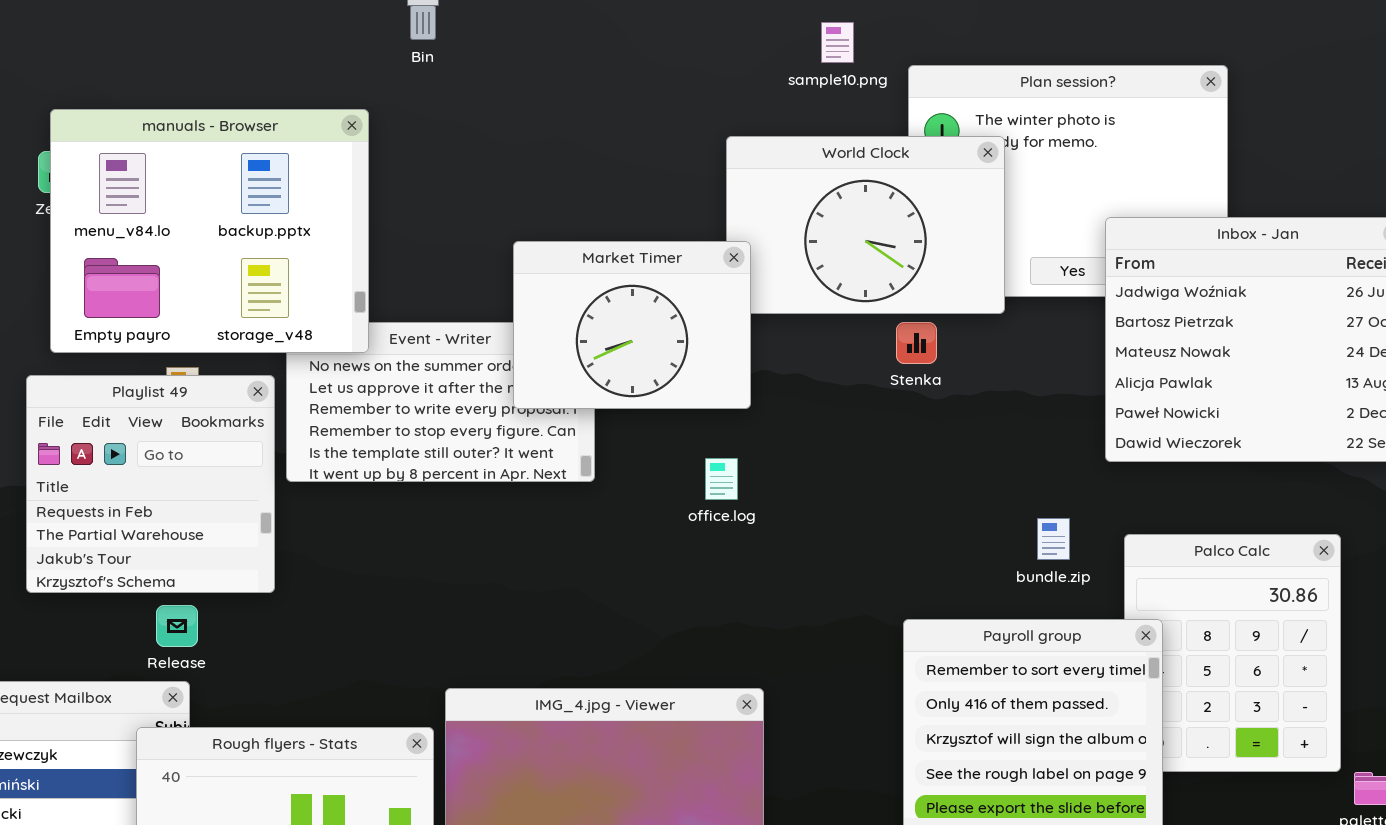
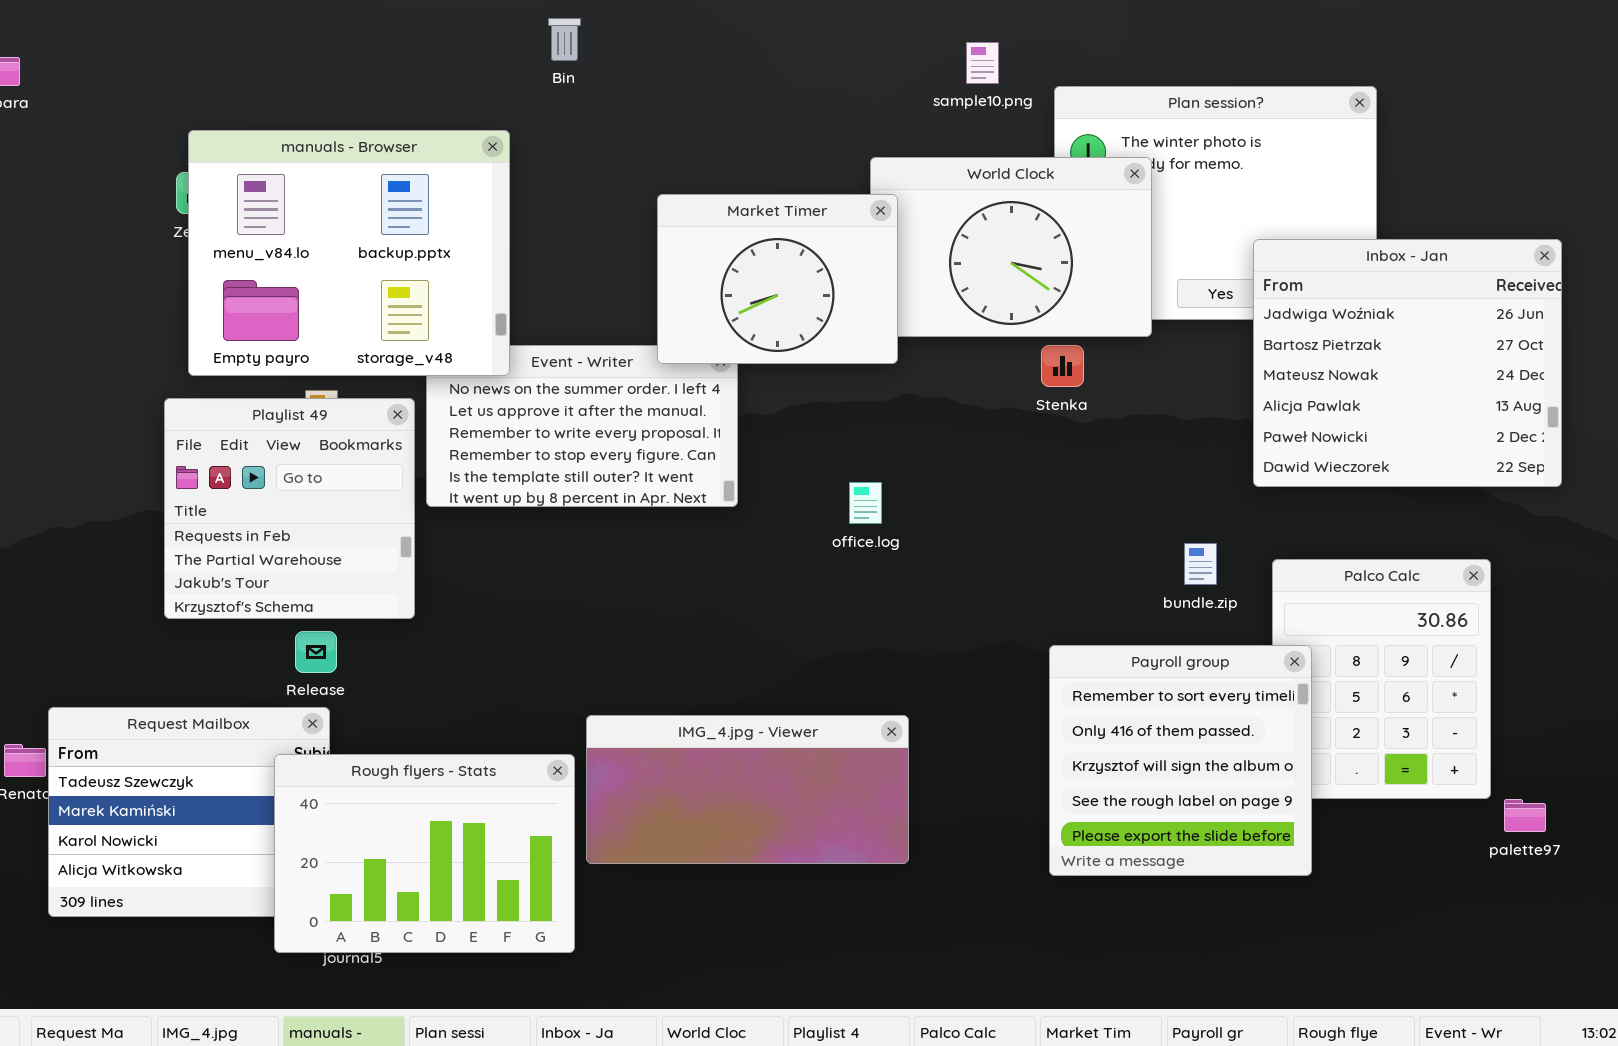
Market Timer: [513,241,751,409] -> [657,194,898,364], moved

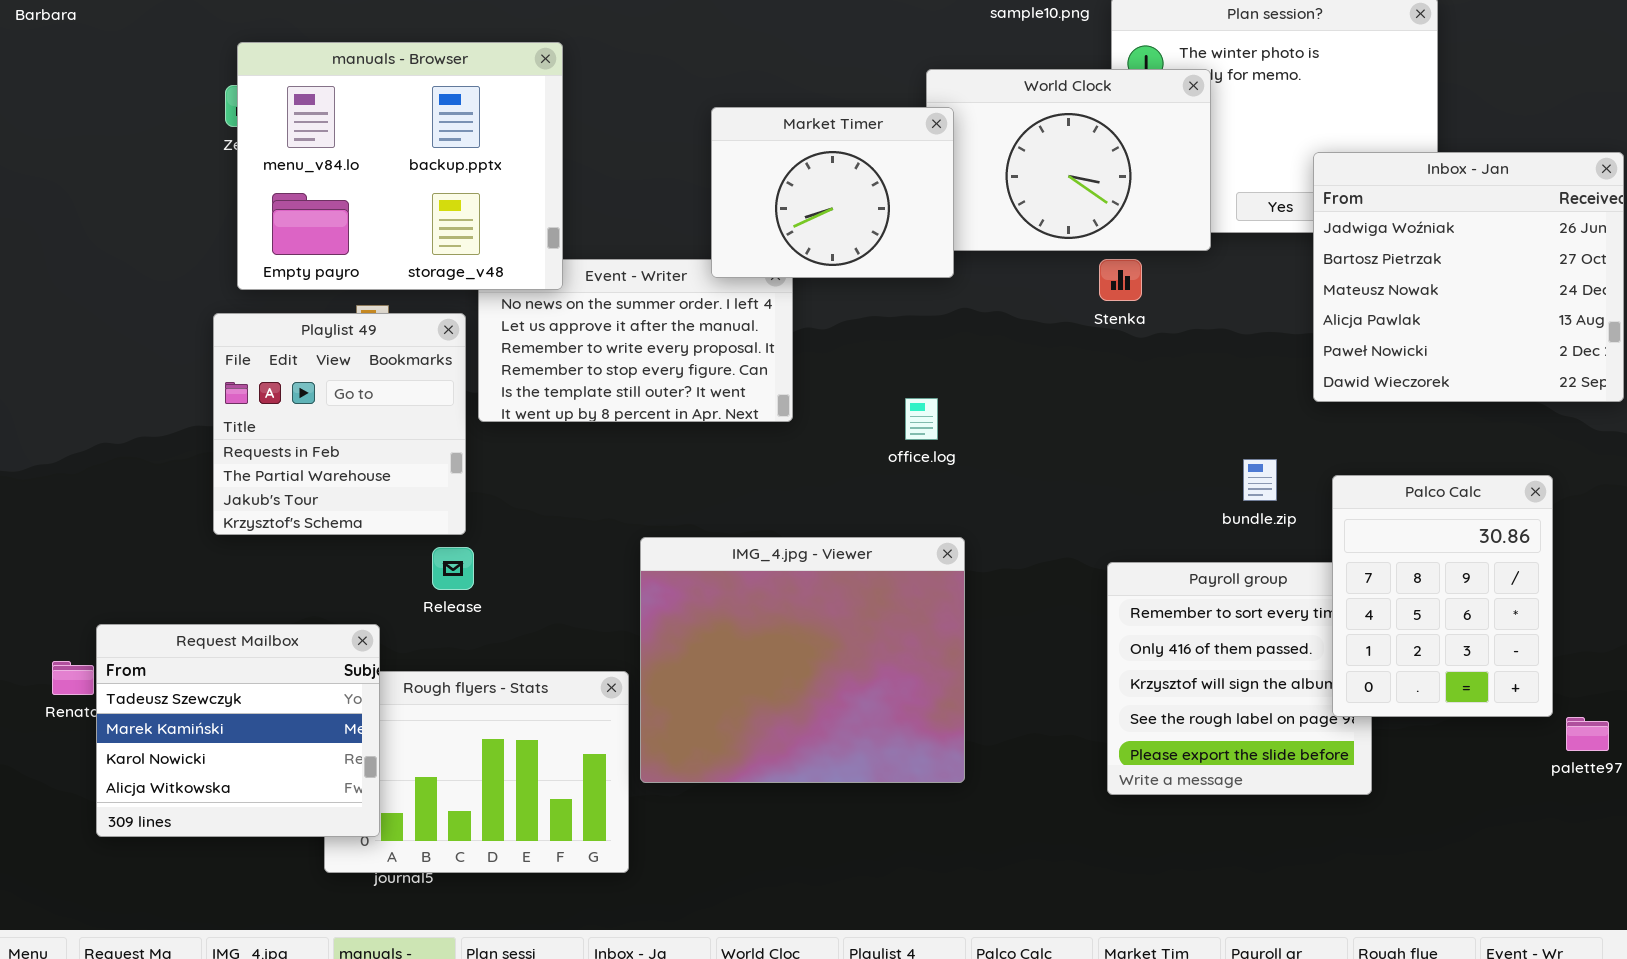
Palco Calc: [1272,559,1491,799] -> [1332,475,1553,717], raised
Release: [295,631,337,673] -> [432,547,474,590], moved
Request Mailbox: [48,707,330,917] -> [96,624,380,837], raised
IMG_4.jpg - Viewer: [586,715,909,864] -> [640,537,965,783], resized

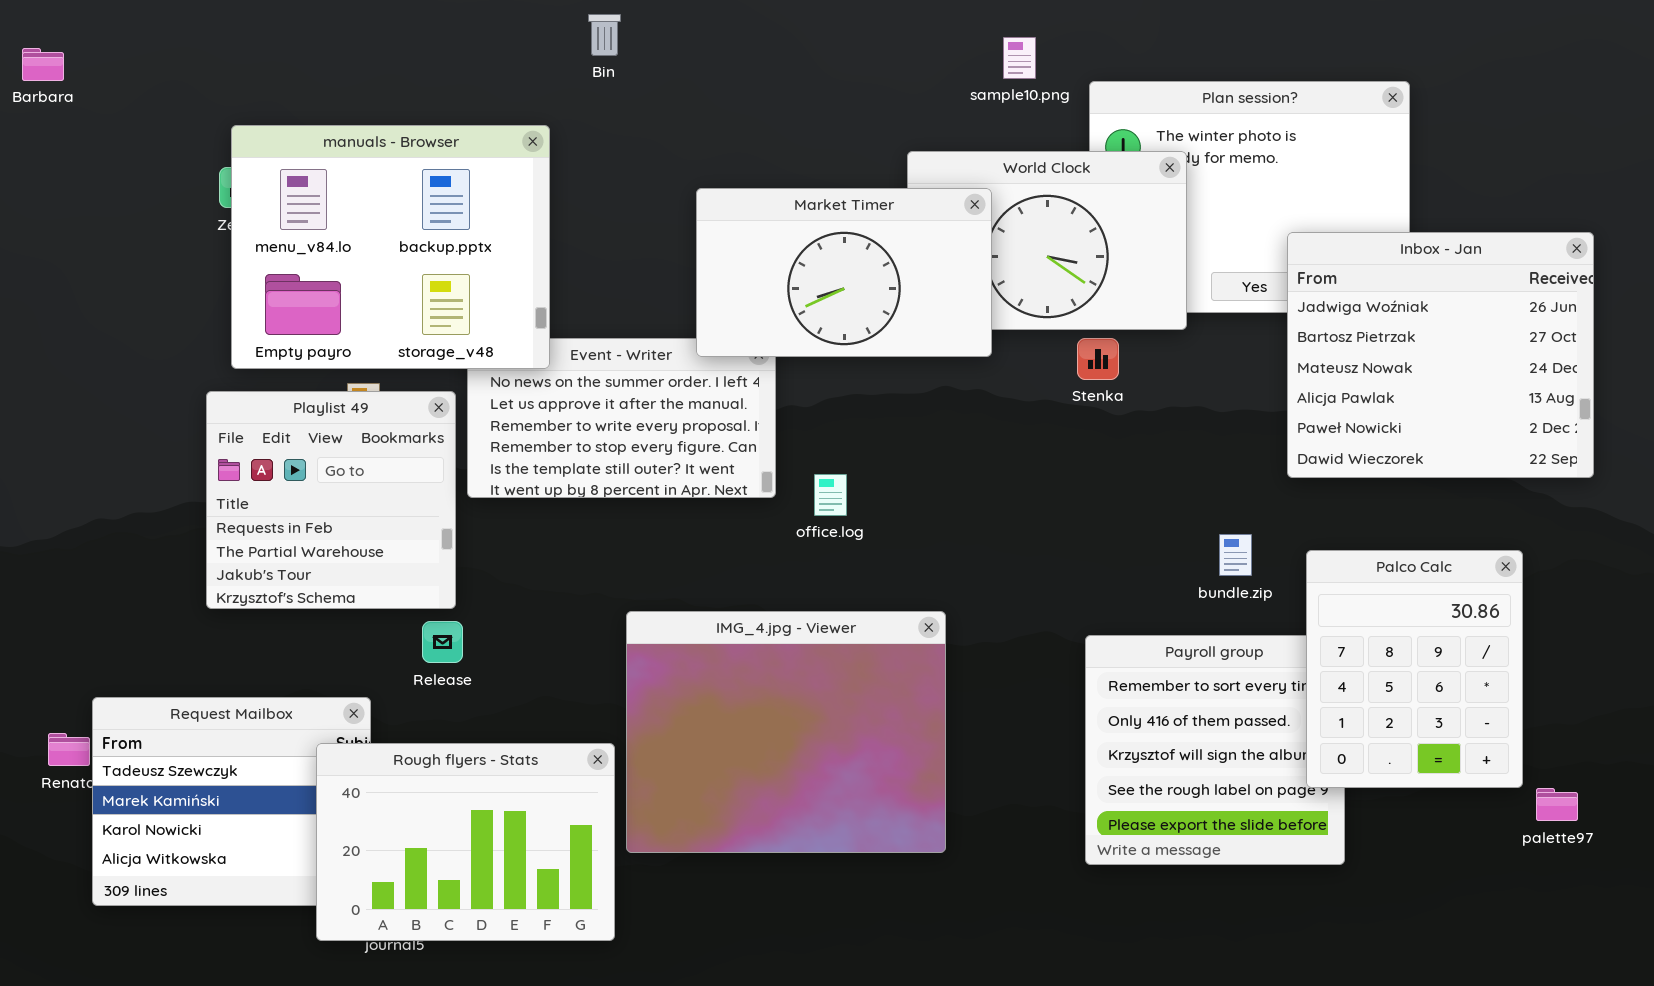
Market Timer: [711,107,954,278] -> [696,188,992,357], resized
office.log: [905,398,938,440] -> [814,474,847,516], moved
Rough flyers - Stats: [324,671,629,873] -> [316,743,615,941], raised

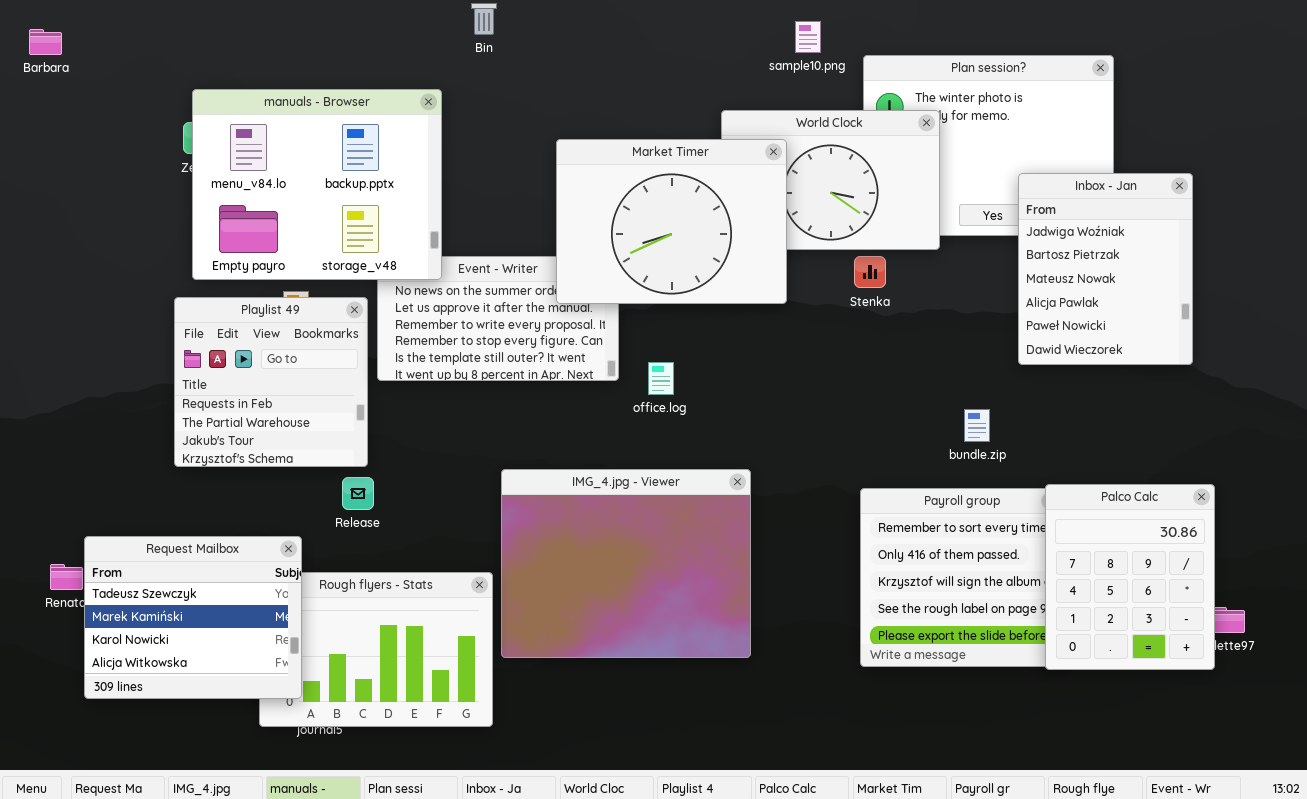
Market Timer: [696,188,992,357] -> [556,139,787,304], resized
Inbox - Jan: [1287,232,1594,478] -> [1018,173,1193,365], resized
Palco Calc: [1306,550,1523,788] -> [1045,484,1215,670], moved
Request Mailbox: [92,697,371,906] -> [84,536,302,699], raised

